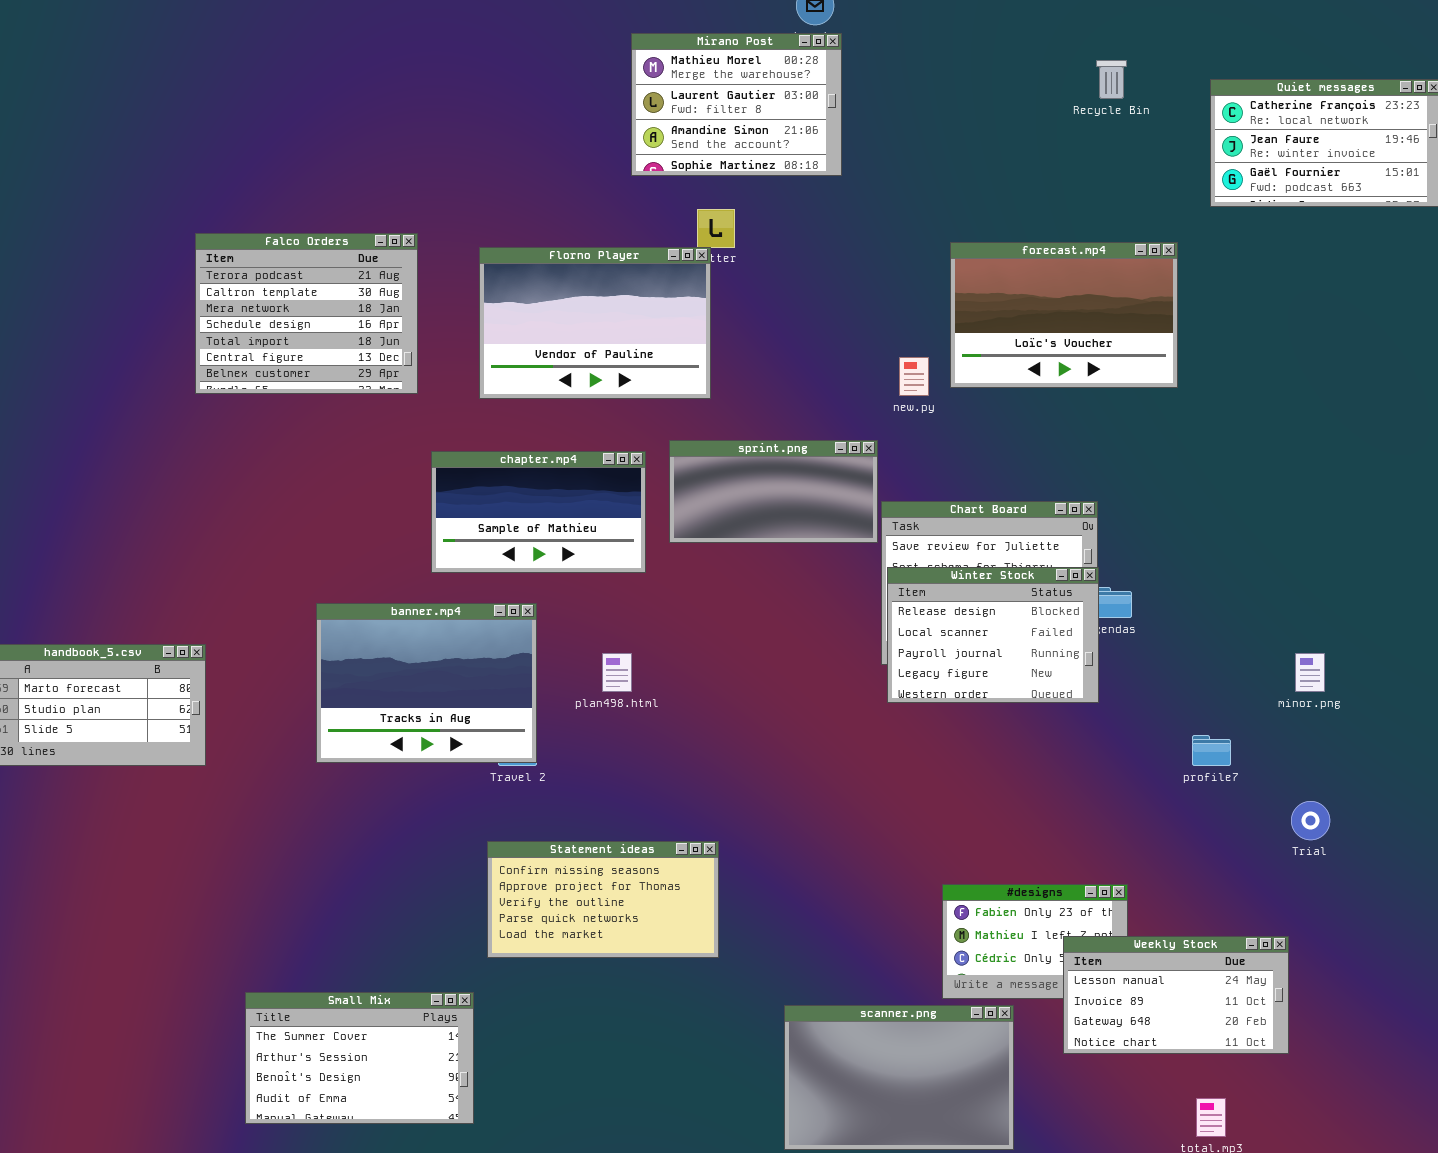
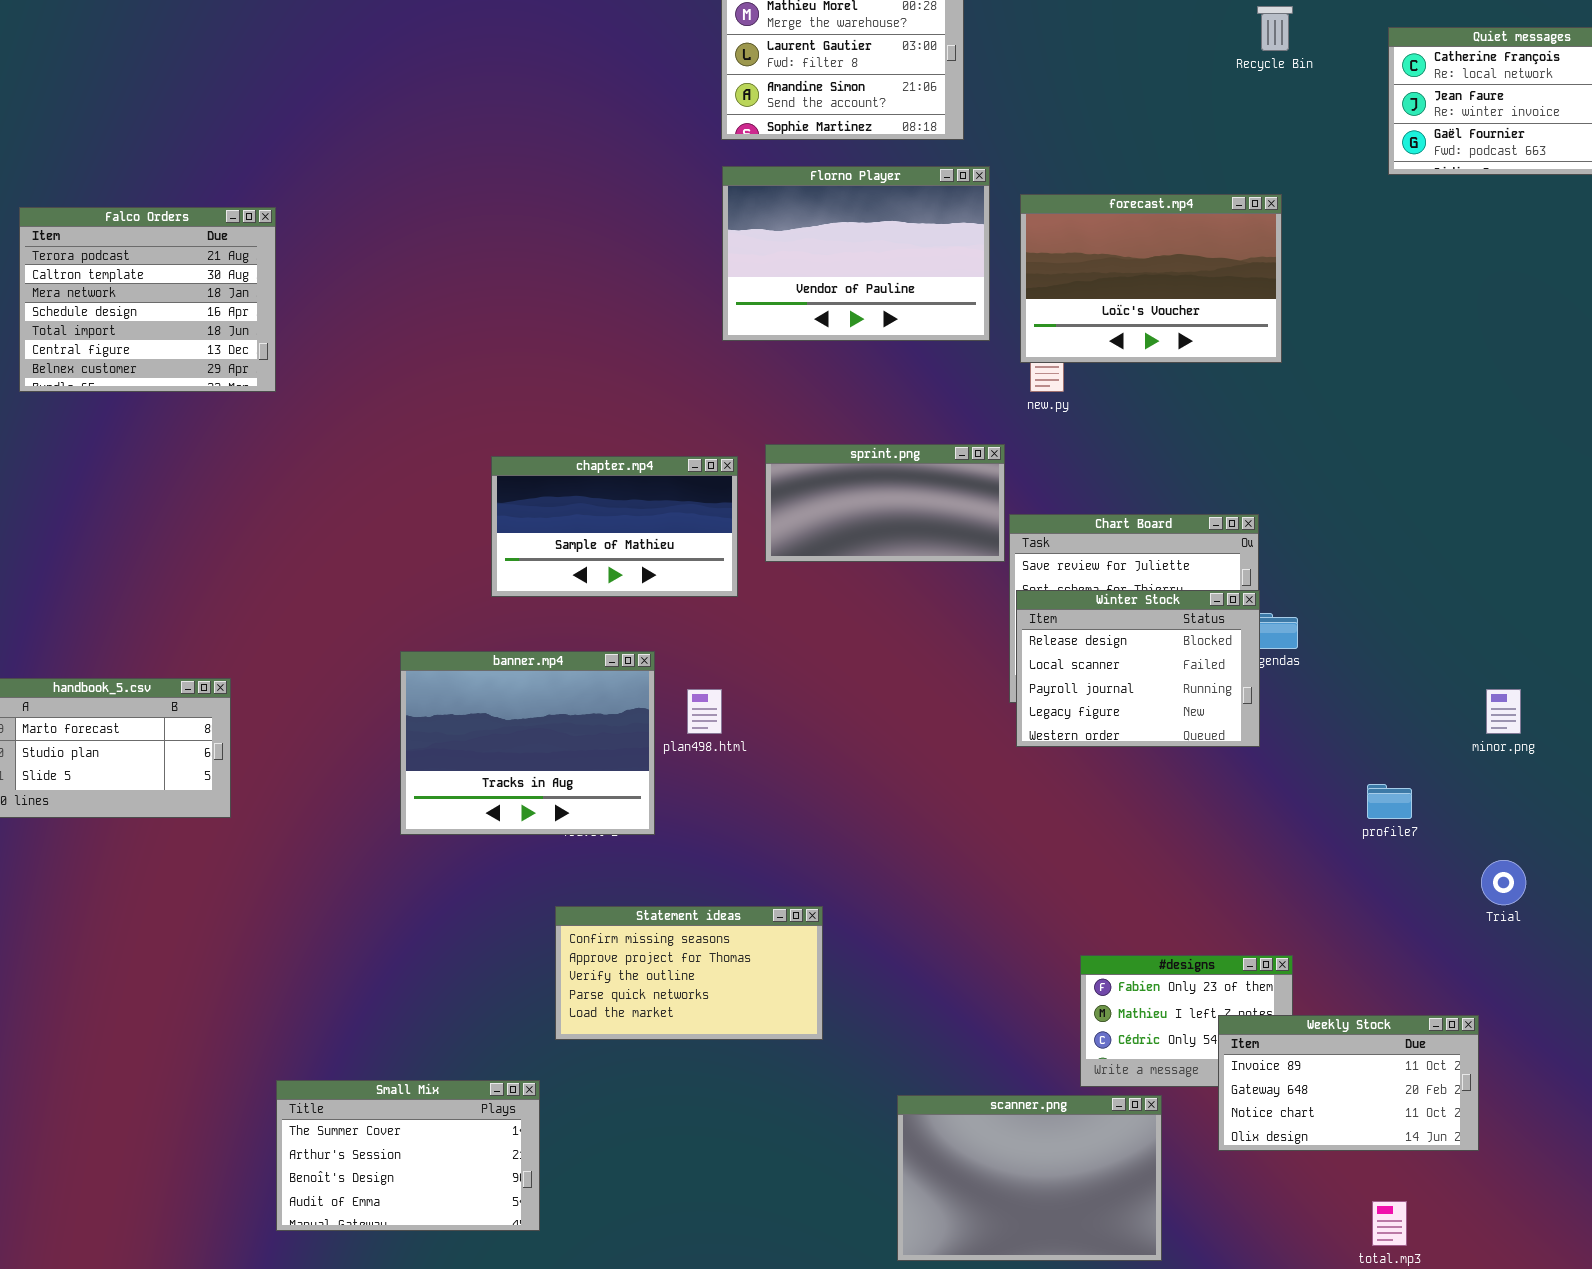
Falco Orders: [195,233,418,394] -> [19,207,276,392], moved
forecast.mp4: [950,242,1178,388] -> [1020,194,1282,363], moved
Florno Player: [479,247,711,399] -> [722,166,990,341], moved
banner.mp4: [316,603,537,763] -> [400,651,655,835], moved
Weekly Stock: [1063,936,1289,1054] -> [1218,1015,1479,1151], scrolled down 1 row

